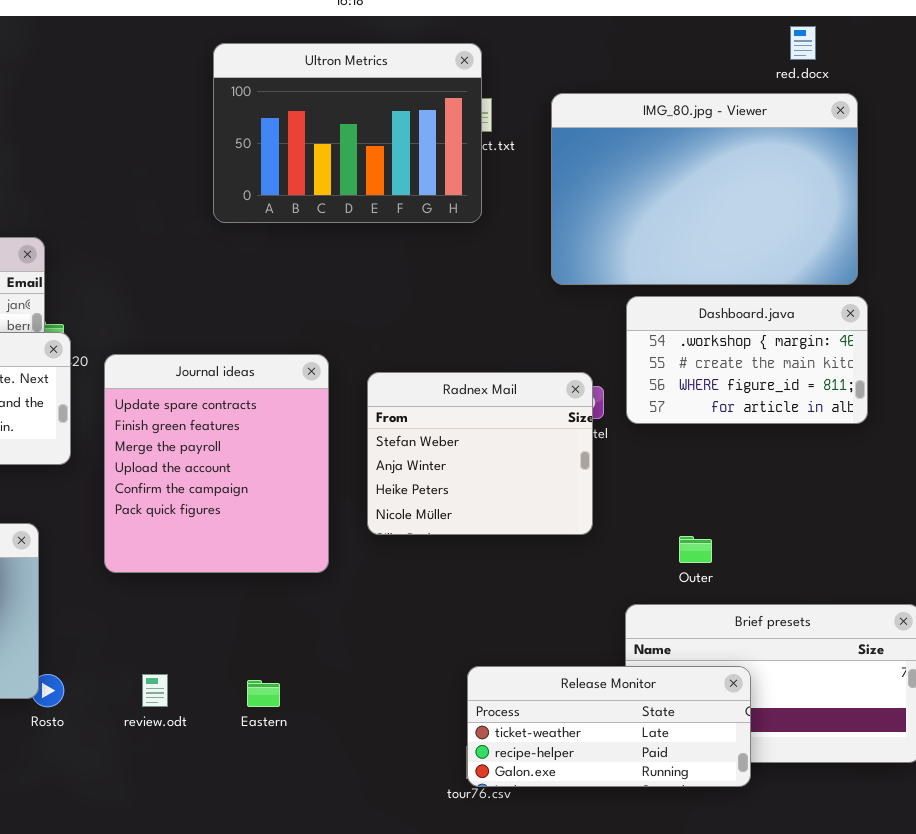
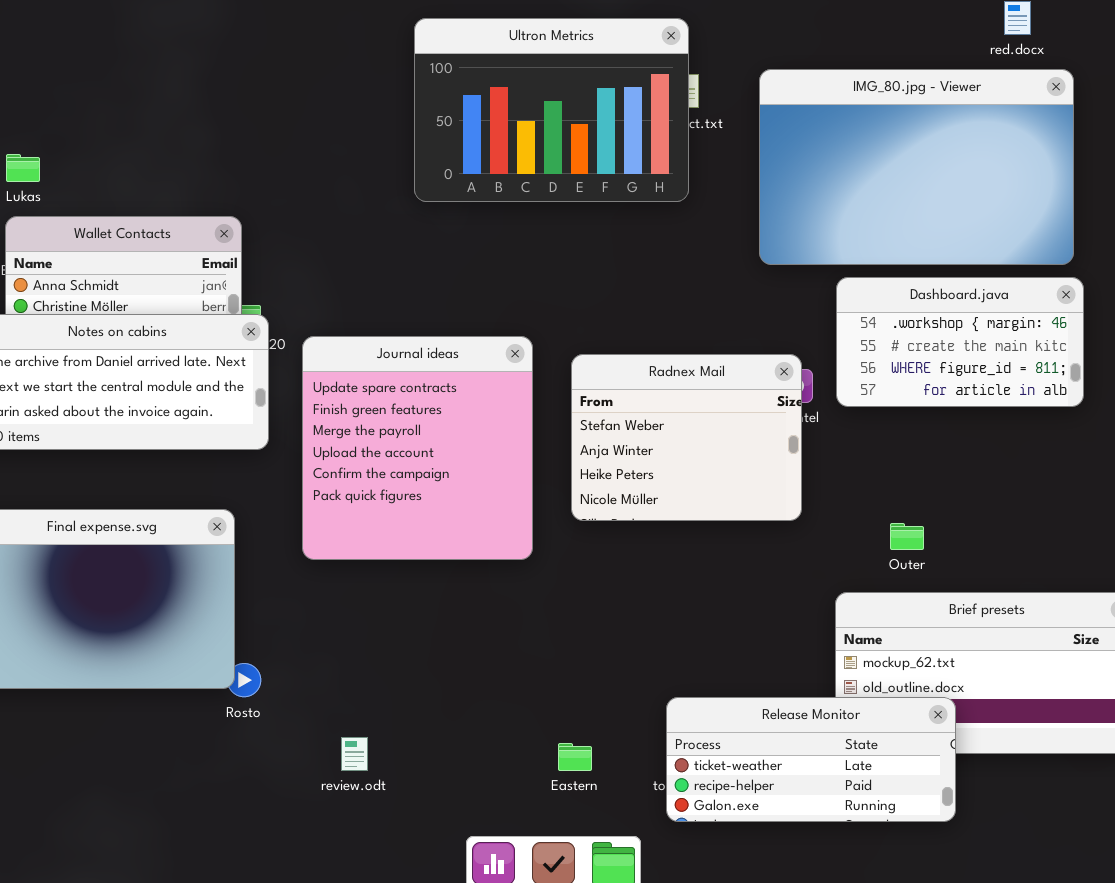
Release Monitor: [467,666,751,787] -> [666,697,956,822], moved
review.odt: [142,674,168,707] -> [341,737,368,771], moved
Eastern: [247,680,280,707] -> [558,743,592,771], moved

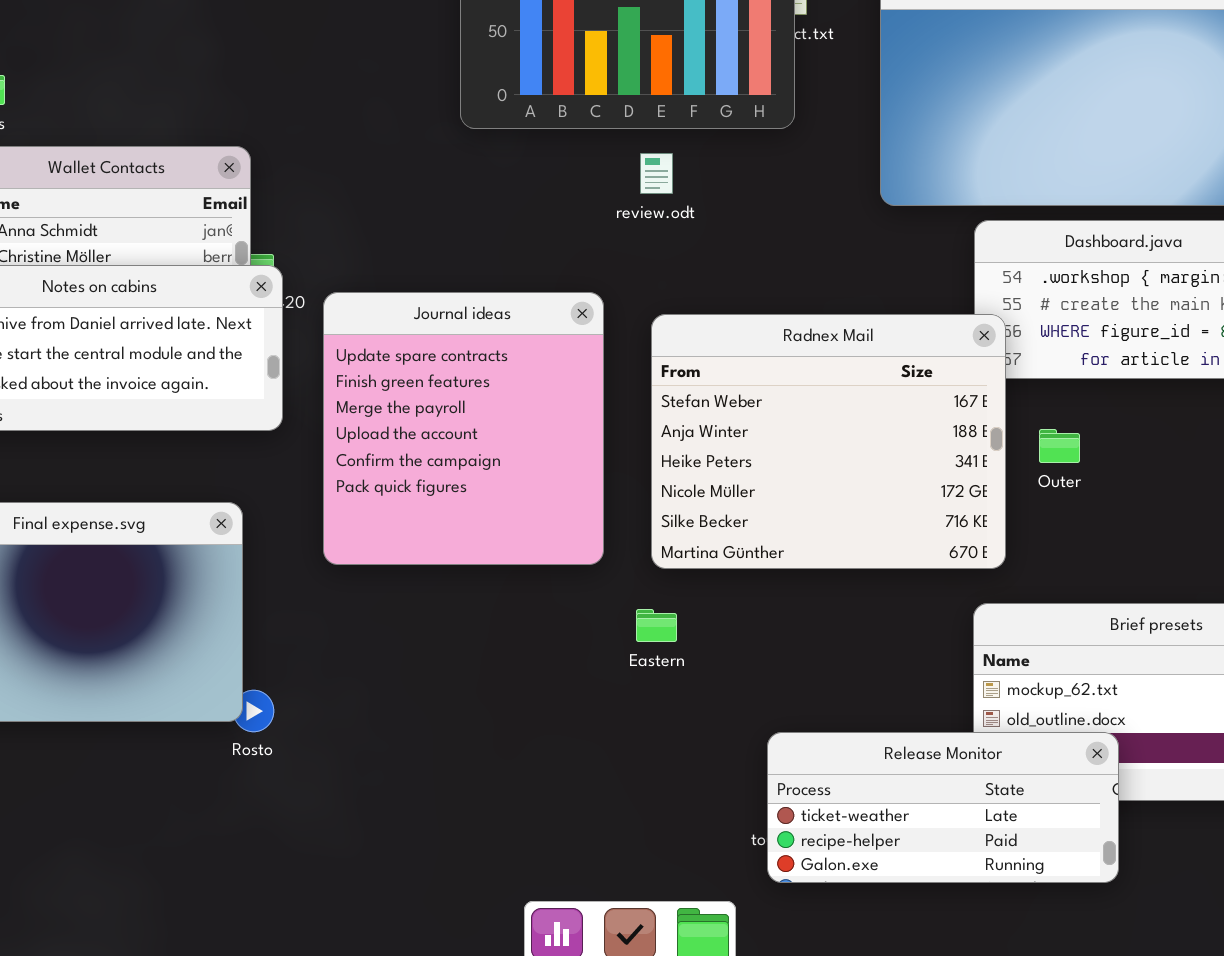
Radnex Mail: [571,354,802,521] -> [651,314,1006,569], resized
Outer: [890,523,924,550] -> [1039,429,1080,463], moved
review.odt: [341,737,368,771] -> [640,153,673,194], moved
Eastern: [558,743,592,771] -> [636,609,677,642], moved

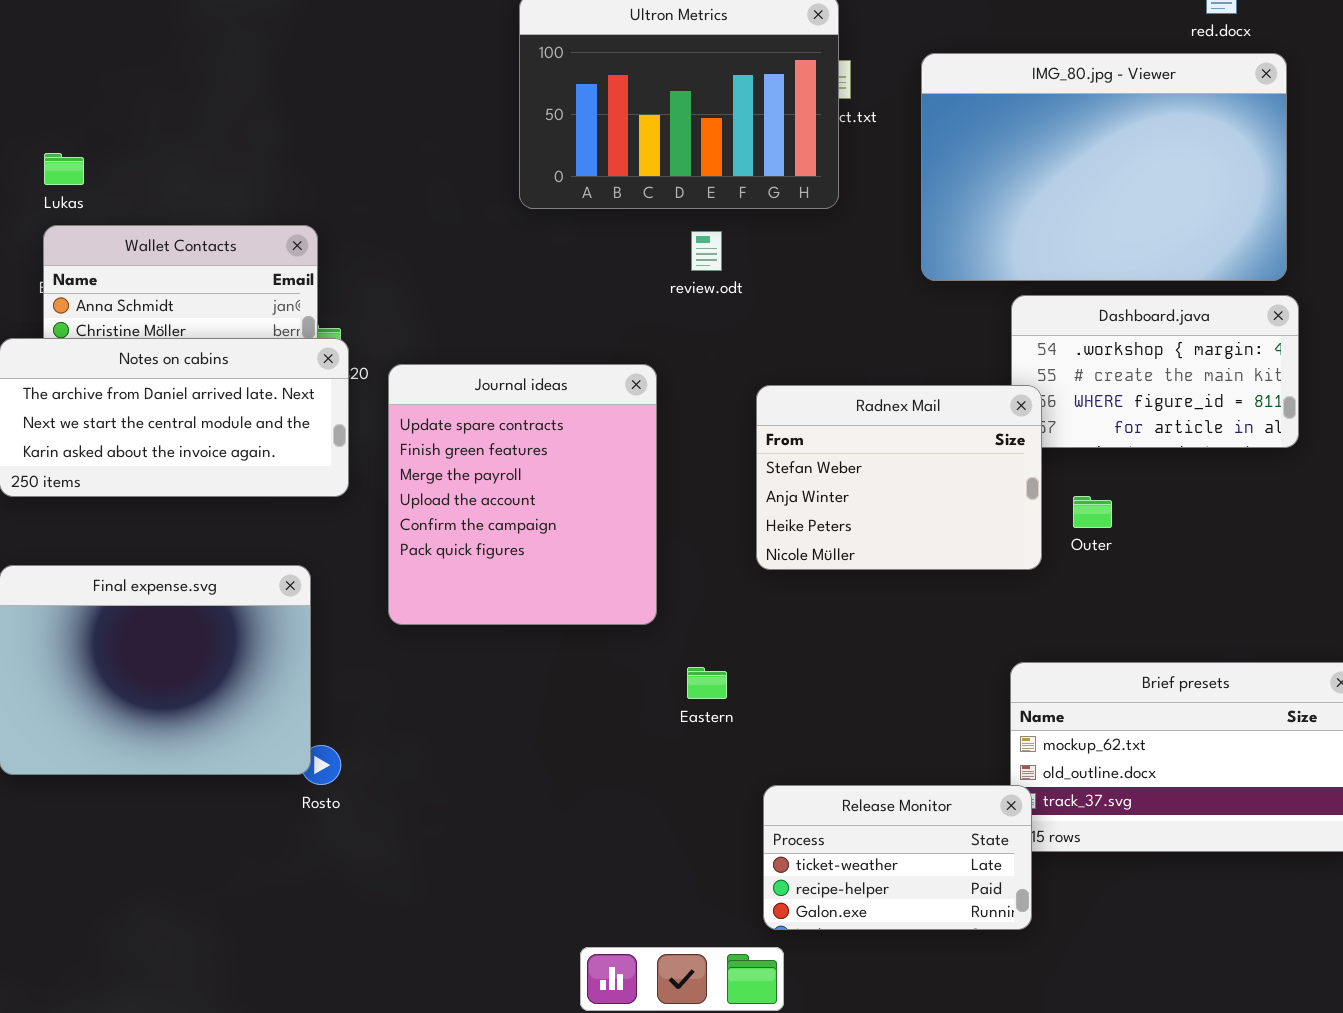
Radnex Mail: [651,314,1006,569] -> [756,385,1042,570], resized
Release Monitor: [767,732,1119,883] -> [763,785,1032,930], moved, resized

